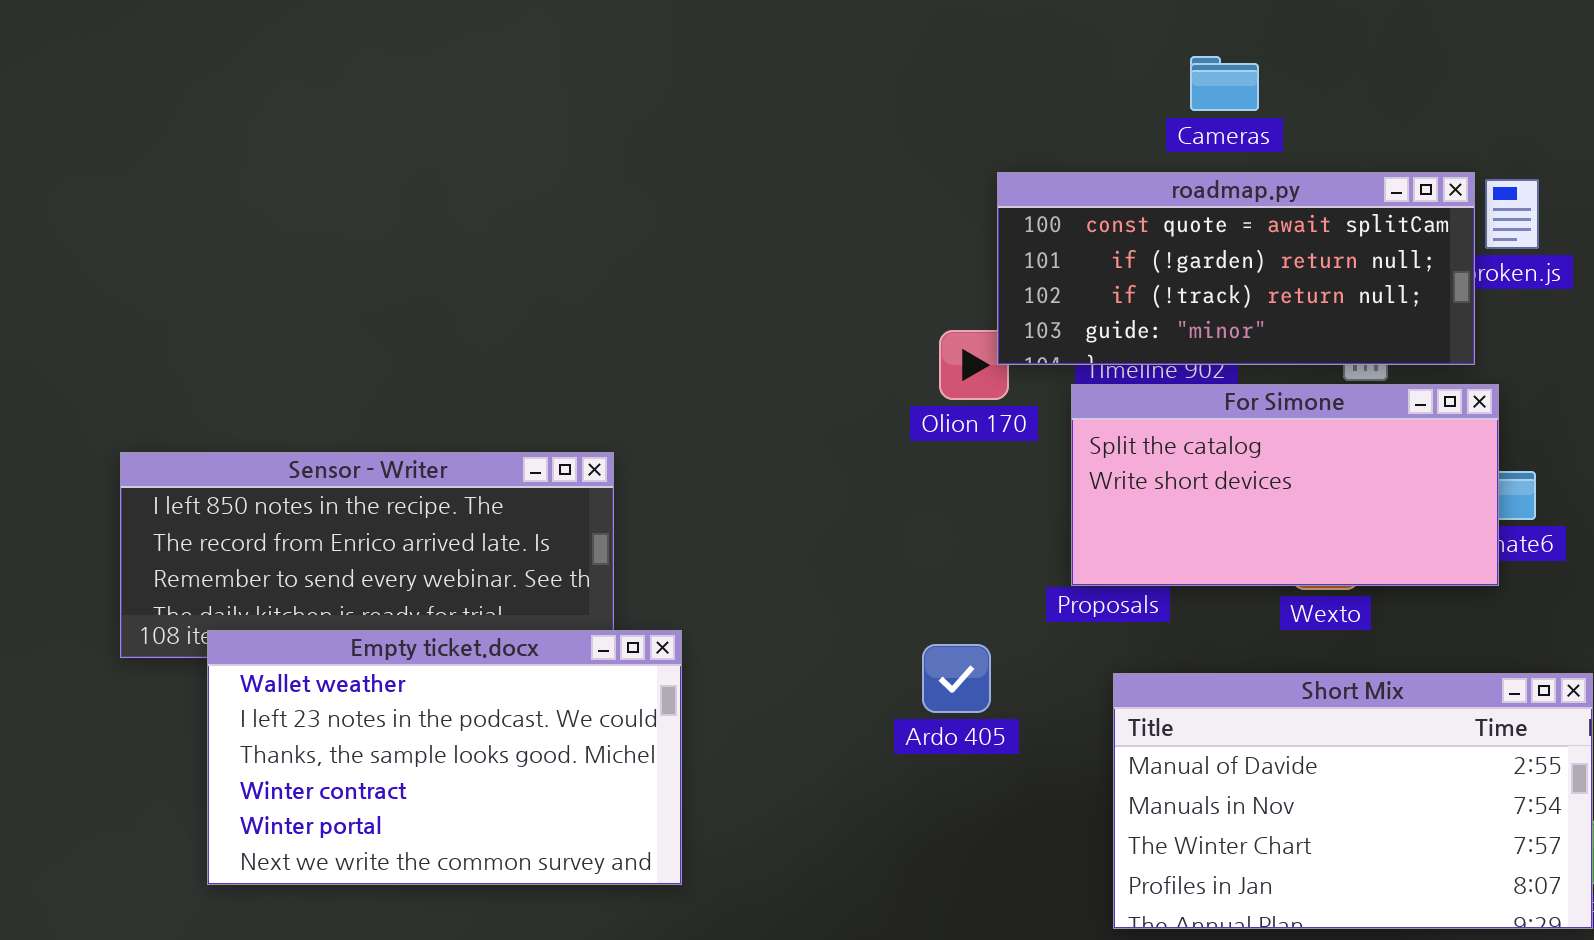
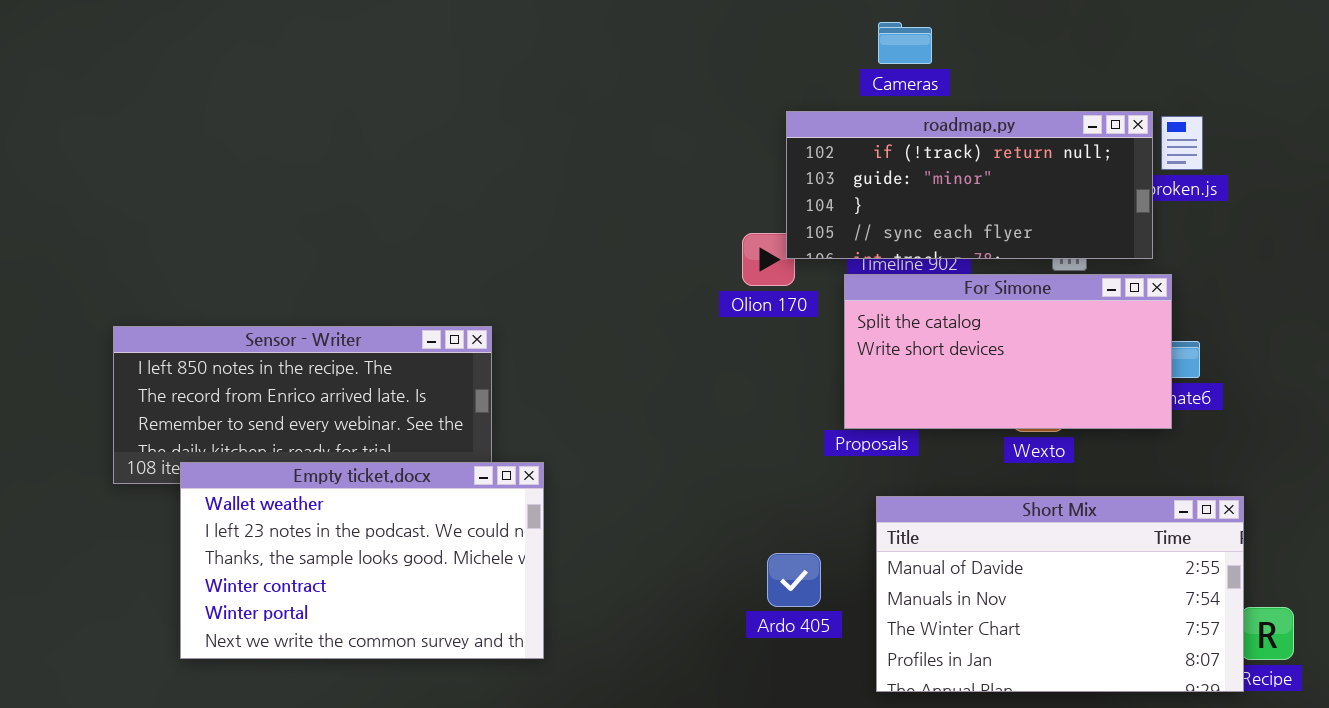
Cameras: [1190,56,1259,111] -> [878,22,932,64], moved
roadmap.py: [997,172,1475,365] -> [786,111,1153,259], scrolled down 2 rows
Ardo 405: [922,644,991,713] -> [767,553,821,607], moved

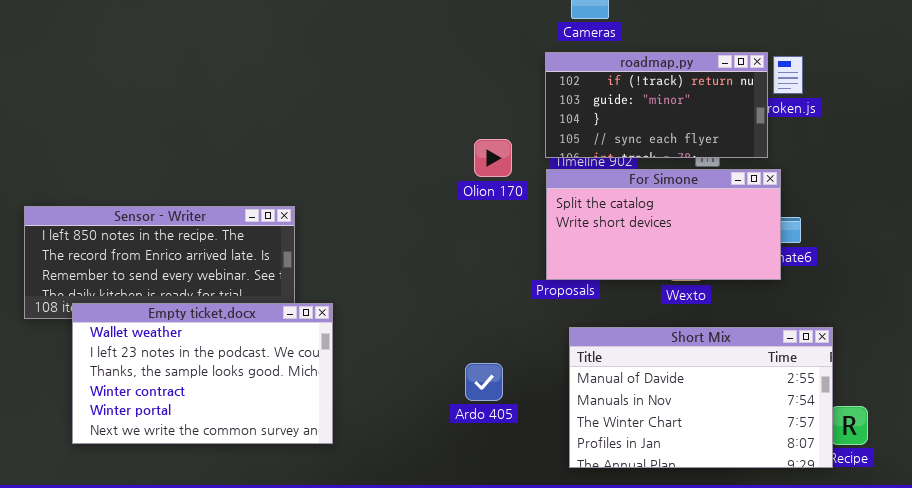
roadmap.py: [786,111,1153,259] -> [545,52,768,158], resized
Ardo 405: [767,553,821,607] -> [465,363,503,401], moved

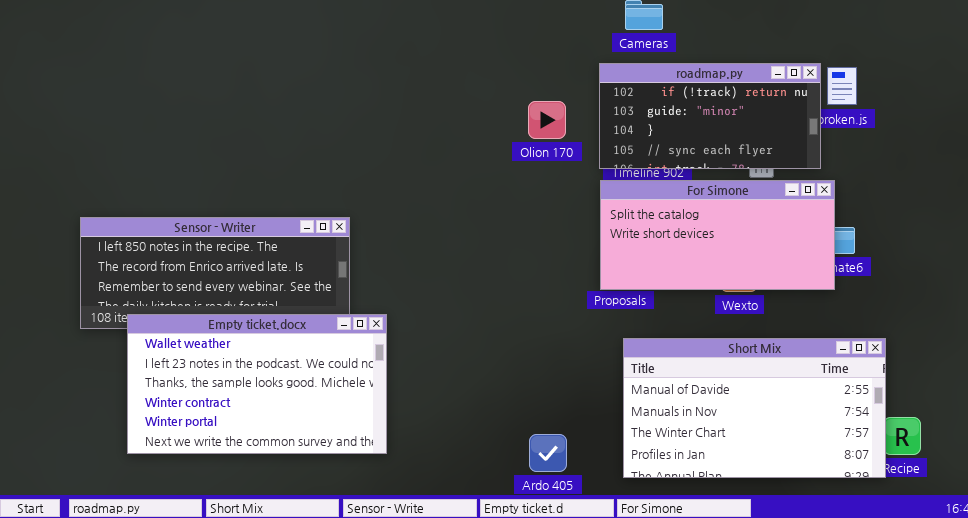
Olion 170: [474,139,512,177] -> [528,101,566,139], moved
Ardo 405: [465,363,503,401] -> [529,434,567,472], moved

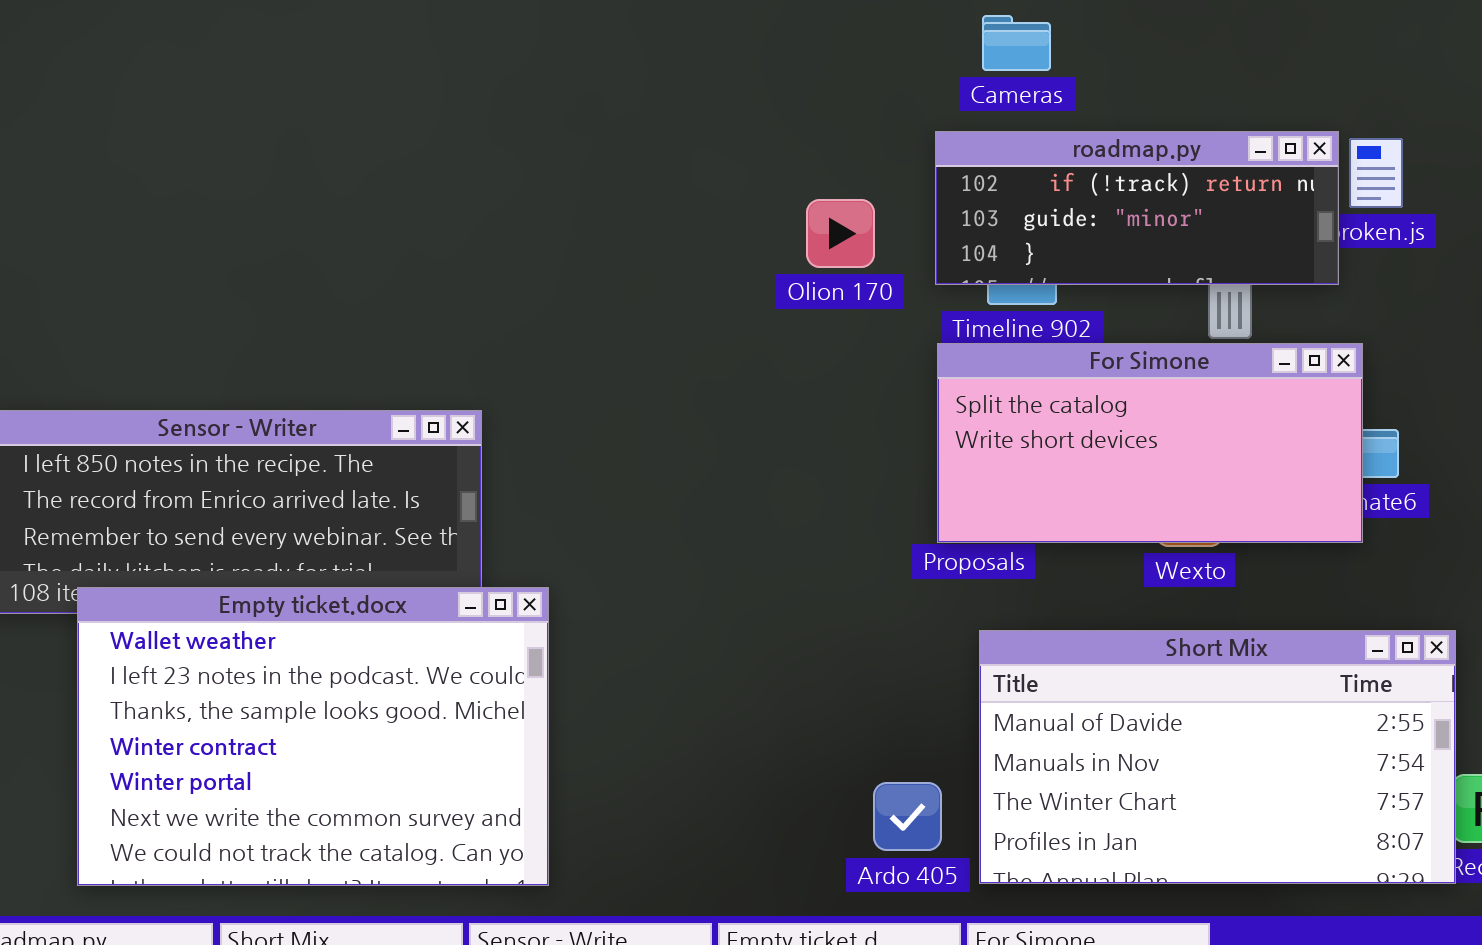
roadmap.py: [599,63,821,169] -> [935,131,1339,285], resized
Empty ticket.docx: [127,314,387,454] -> [77,587,549,886], resized
Ardo 405: [529,434,567,472] -> [873,782,942,851], moved

